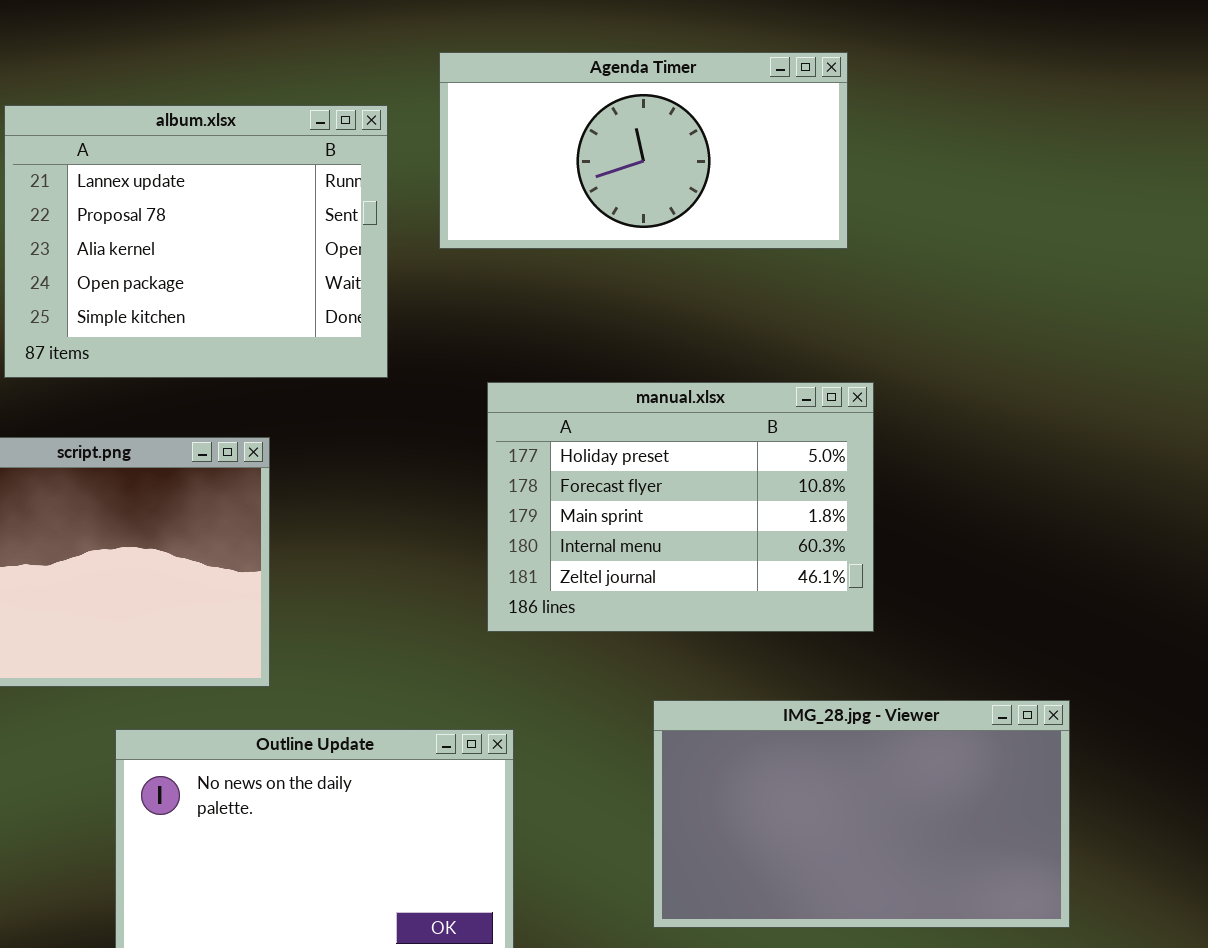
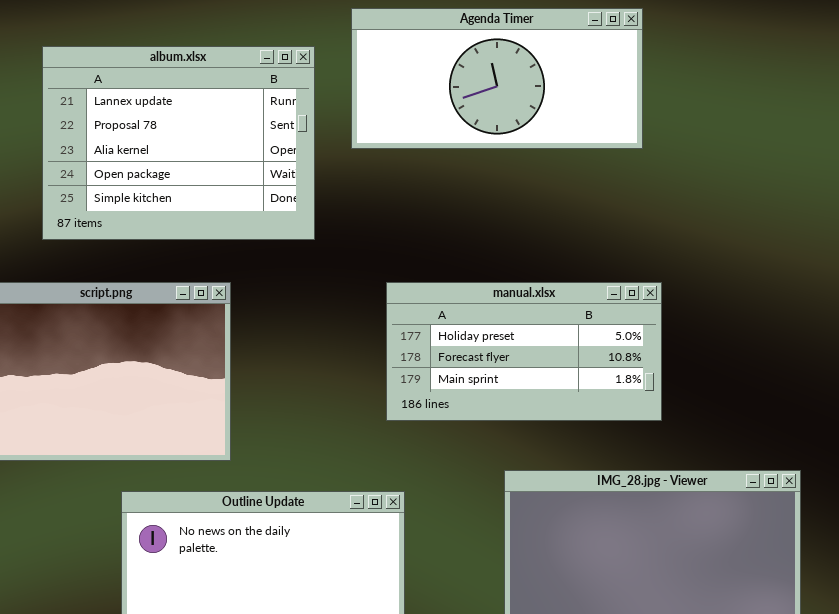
manual.xlsx: [487,382,874,632] -> [386,282,662,421], resized

